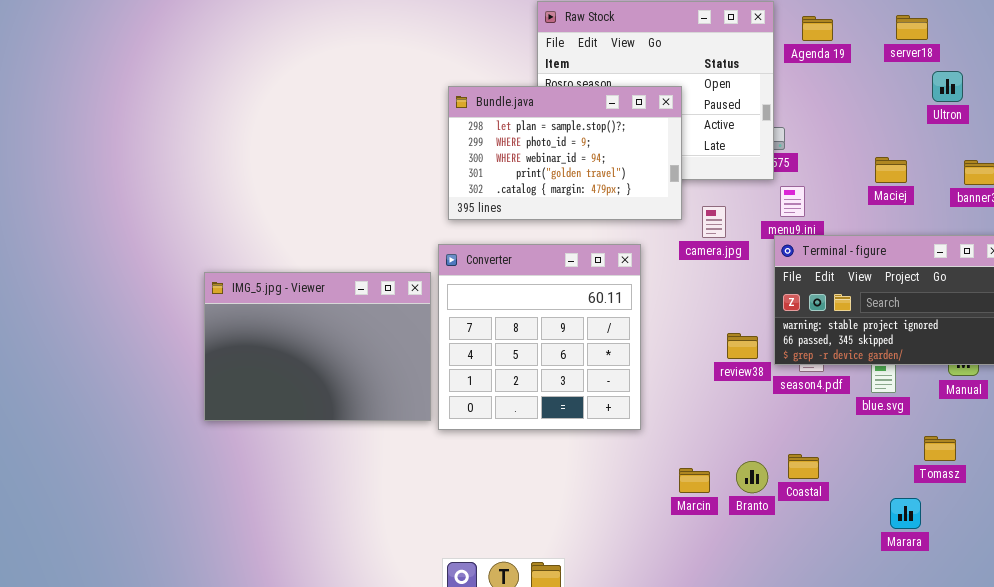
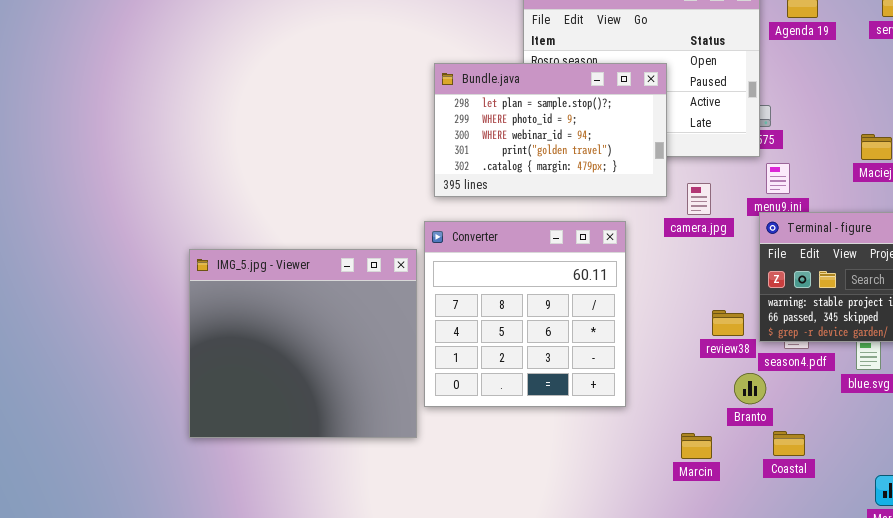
IMG_5.jpg - Viewer: [204,272,431,421] -> [189,249,417,438], resized
Branto: [736,461,768,493] -> [734,373,766,404], moved
Marcin: [679,468,710,493] -> [681,433,712,459], moved

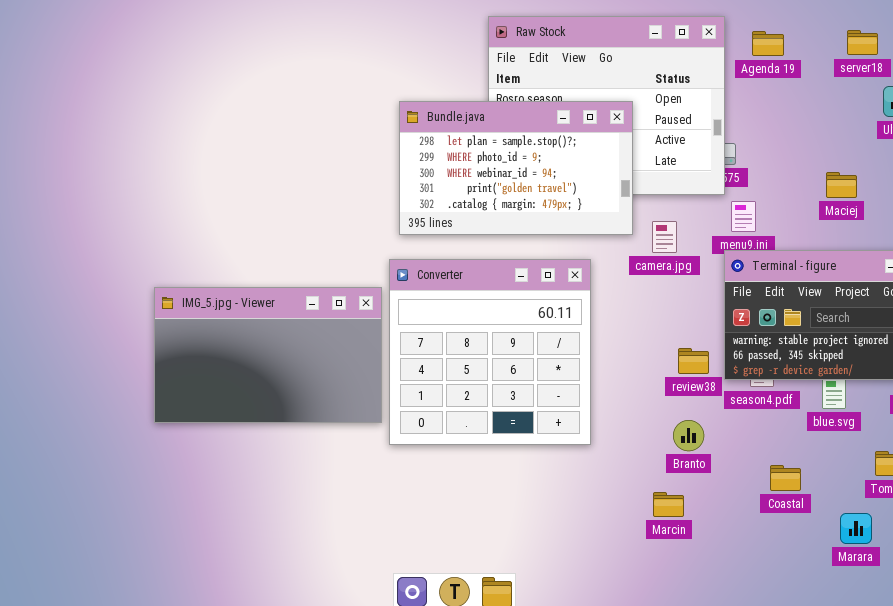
IMG_5.jpg - Viewer: [189,249,417,438] -> [154,287,382,423], resized
Branto: [734,373,766,404] -> [673,420,704,451], moved
Coastal: [773,431,805,456] -> [770,465,801,491], moved
Marcin: [681,433,712,459] -> [653,492,684,517], moved

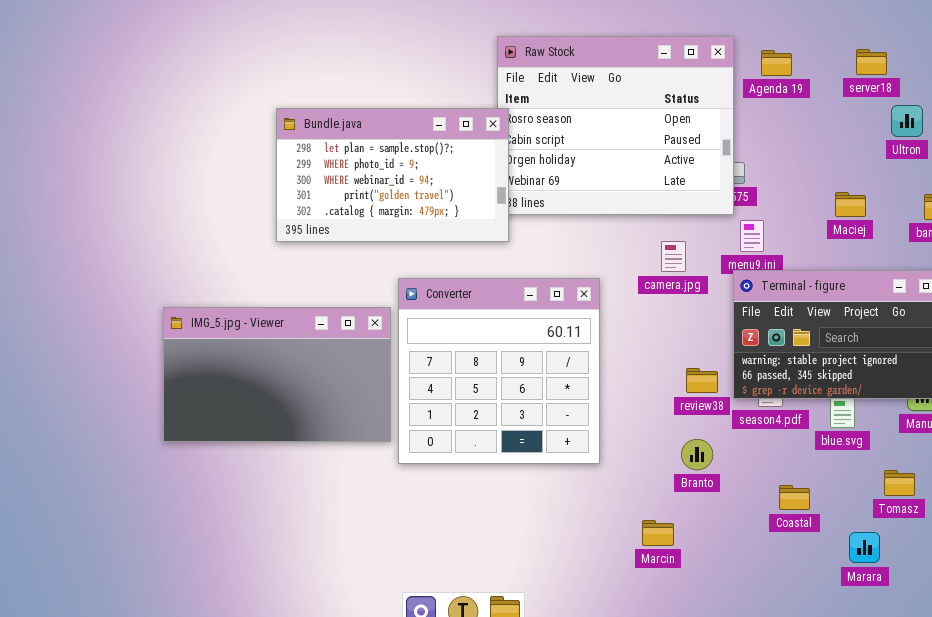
Bundle.java: [399,101,633,235] -> [276,108,509,242], moved
Marcin: [653,492,684,517] -> [642,520,674,546], moved

